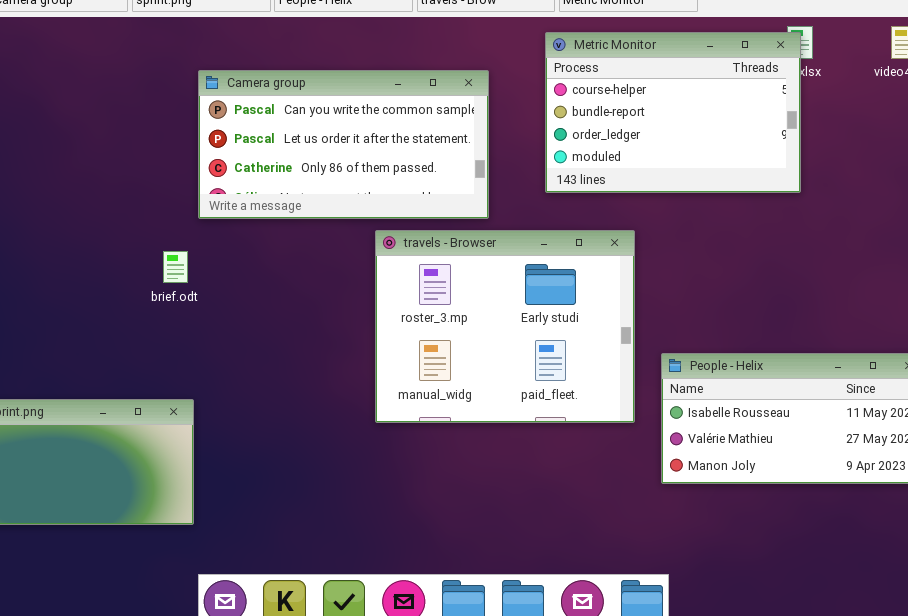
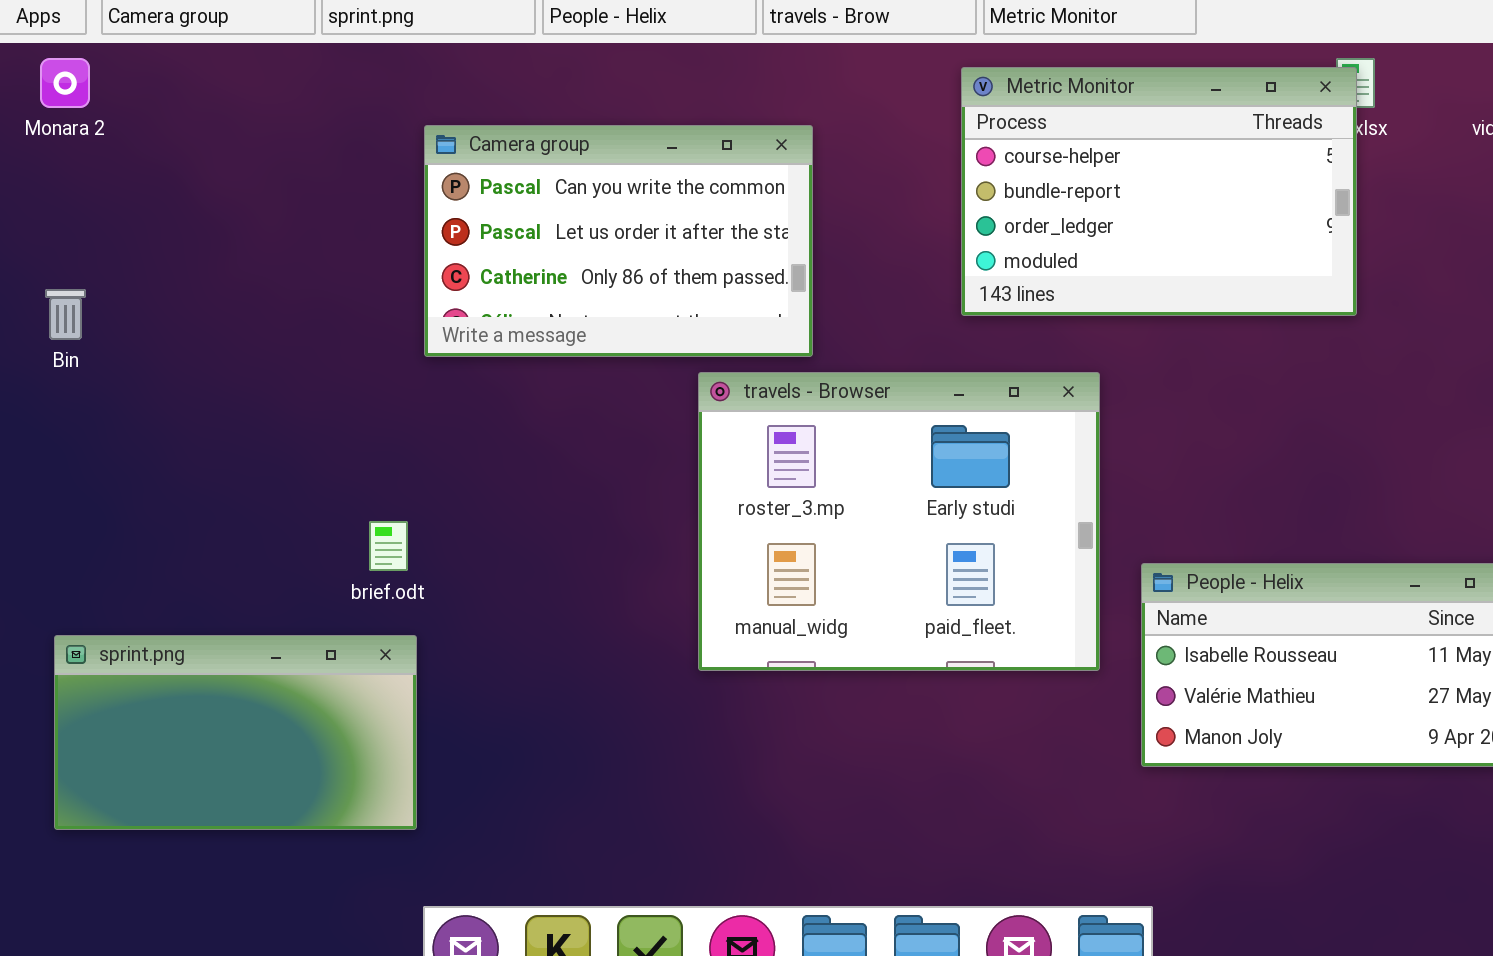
Camera group: [198,70,489,219] -> [424,125,813,357], resized
brief.odt: [163,251,188,283] -> [369,521,408,571], moved

